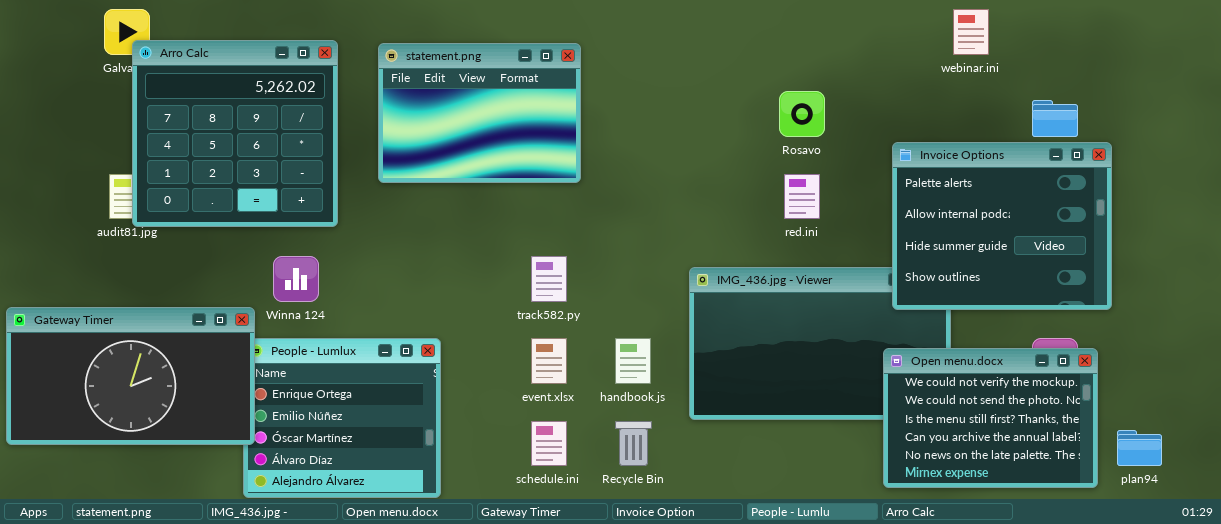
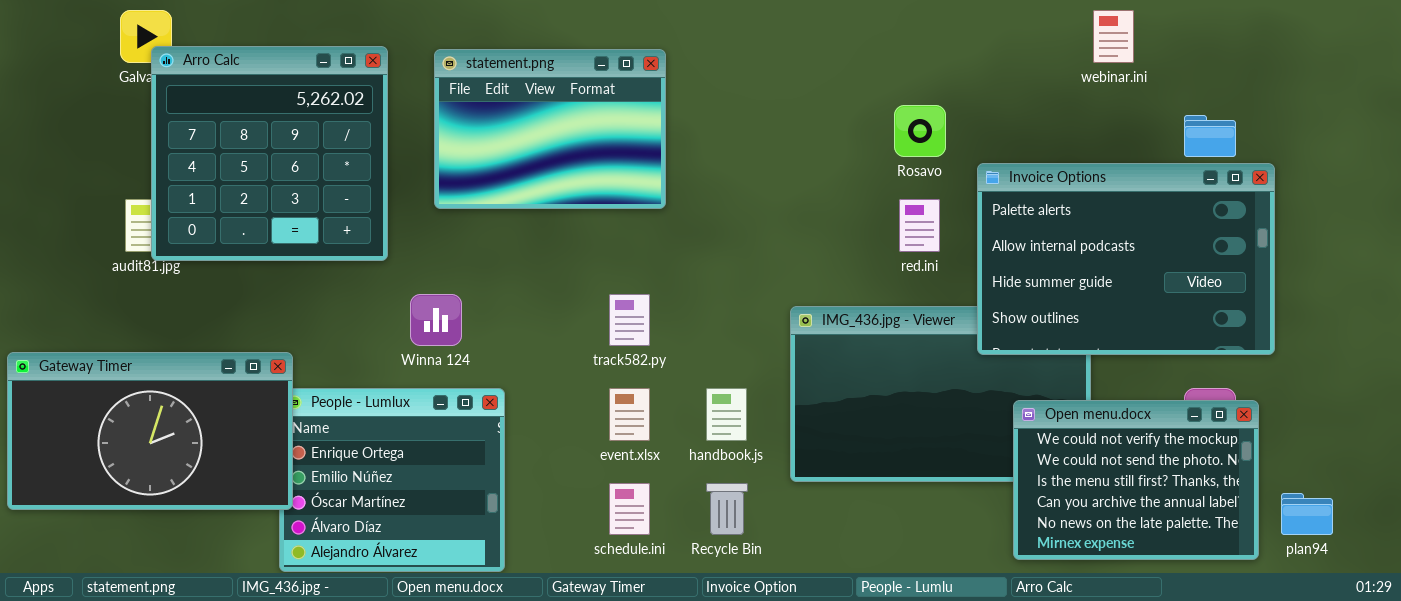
Invoice Options: [892,142,1112,310] -> [977,163,1275,355], resized
Winna 124: [273,256,319,302] -> [410,294,462,346], moved

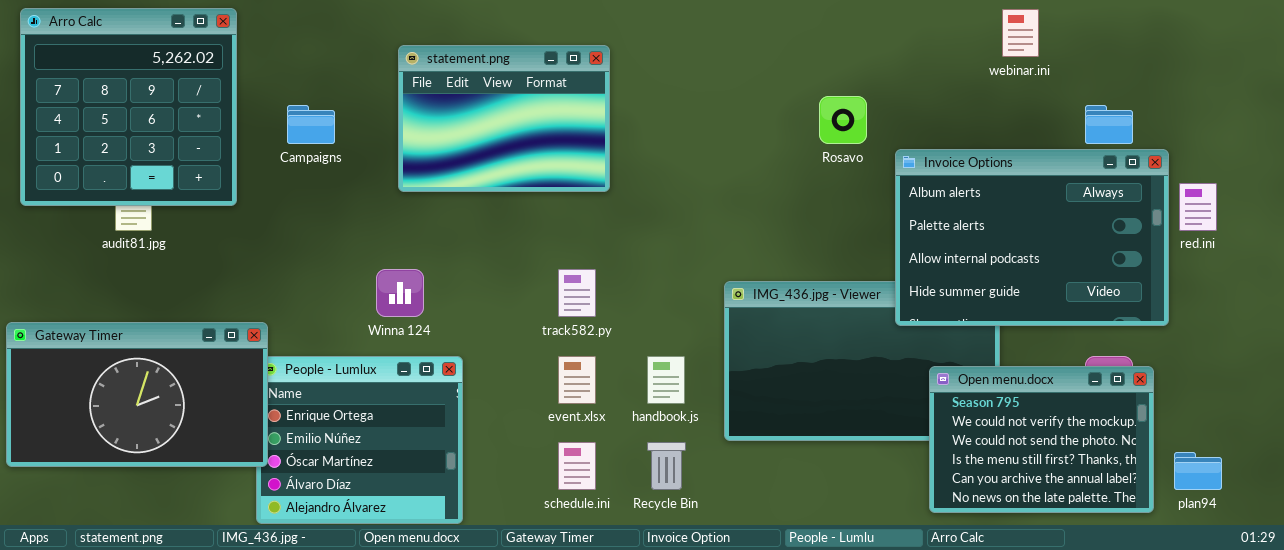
Arro Calc: [151,46,388,261] -> [20,8,237,206], moved
Invoice Options: [977,163,1275,355] -> [895,149,1169,326], scrolled up 1 row
red.ini: [899,199,940,252] -> [1179,183,1217,231], moved
Open menu.docx: [1013,400,1259,560] -> [929,366,1154,513], scrolled up 1 row

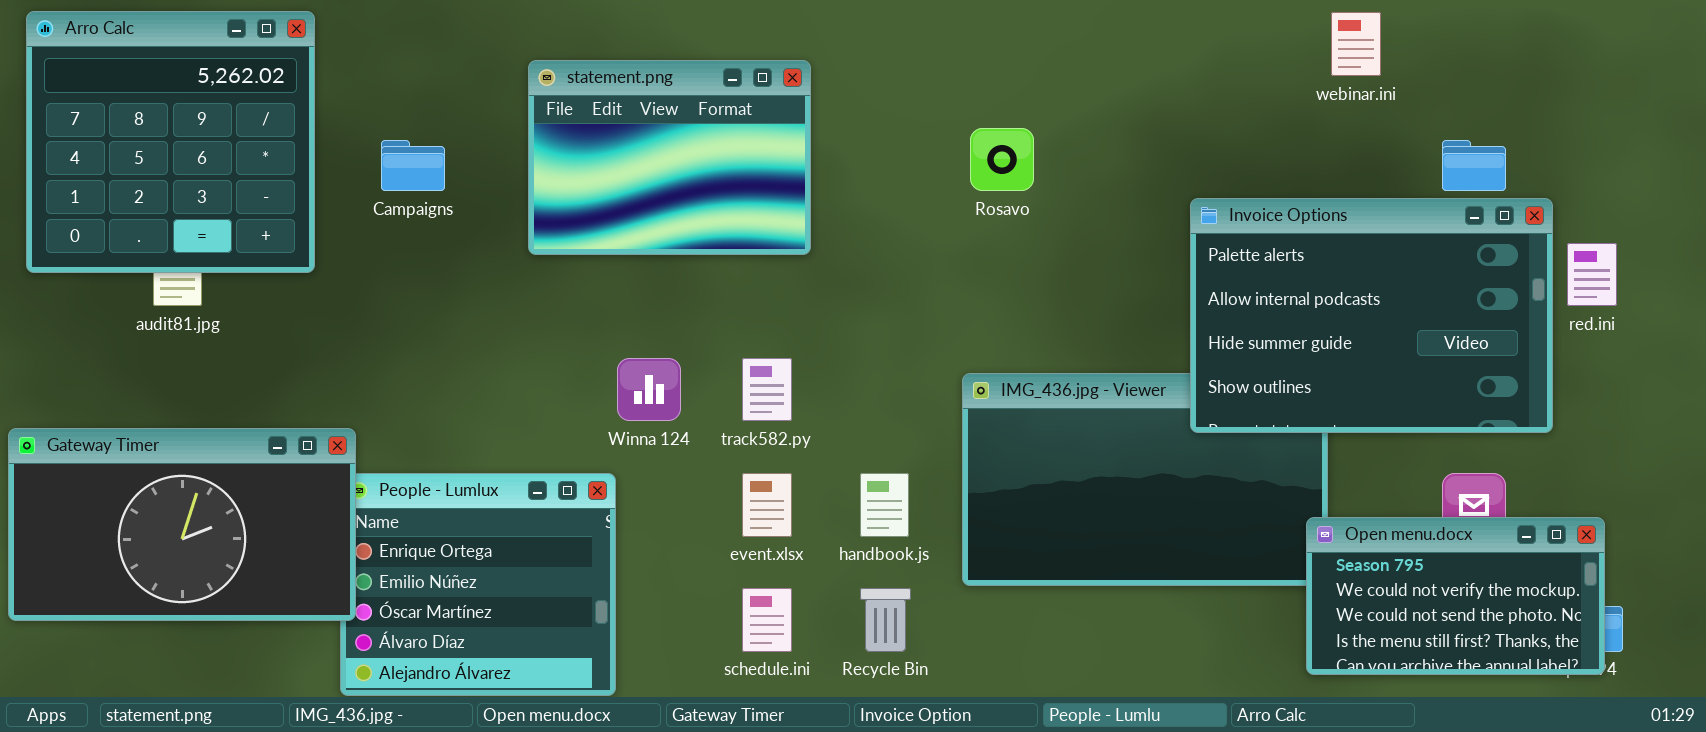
Rosavo: [819,96,867,144] -> [970,128,1034,191], moved
Invoice Options: [895,149,1169,326] -> [1190,198,1553,433], scrolled down 1 row
Winna 124: [376,269,424,317] -> [617,358,681,421], moved
Open menu.docx: [929,366,1154,513] -> [1306,517,1605,675], moved, resized

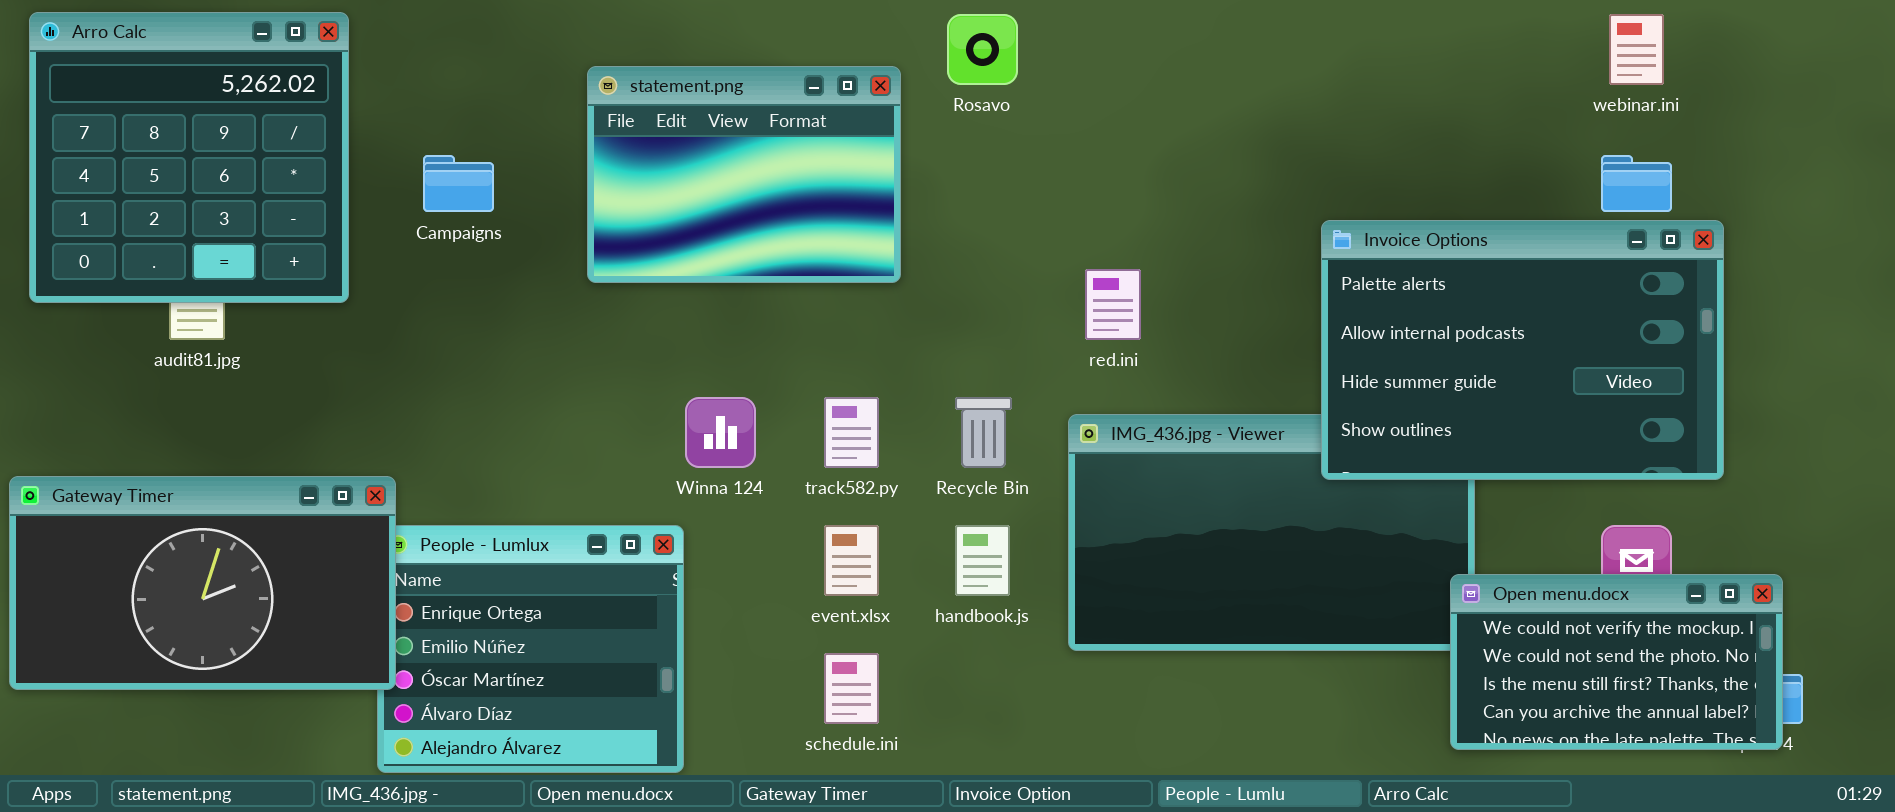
webinar.ini: [1331,12,1381,76] -> [1609,14,1664,85], moved
Rosavo: [970,128,1034,191] -> [947,14,1018,85], moved
red.ini: [1567,243,1617,306] -> [1085,269,1141,340], moved
Open menu.docx: [1306,517,1605,675] -> [1450,574,1783,750], scrolled down 1 row
Recycle Bin: [860,588,911,652] -> [955,397,1012,468], moved

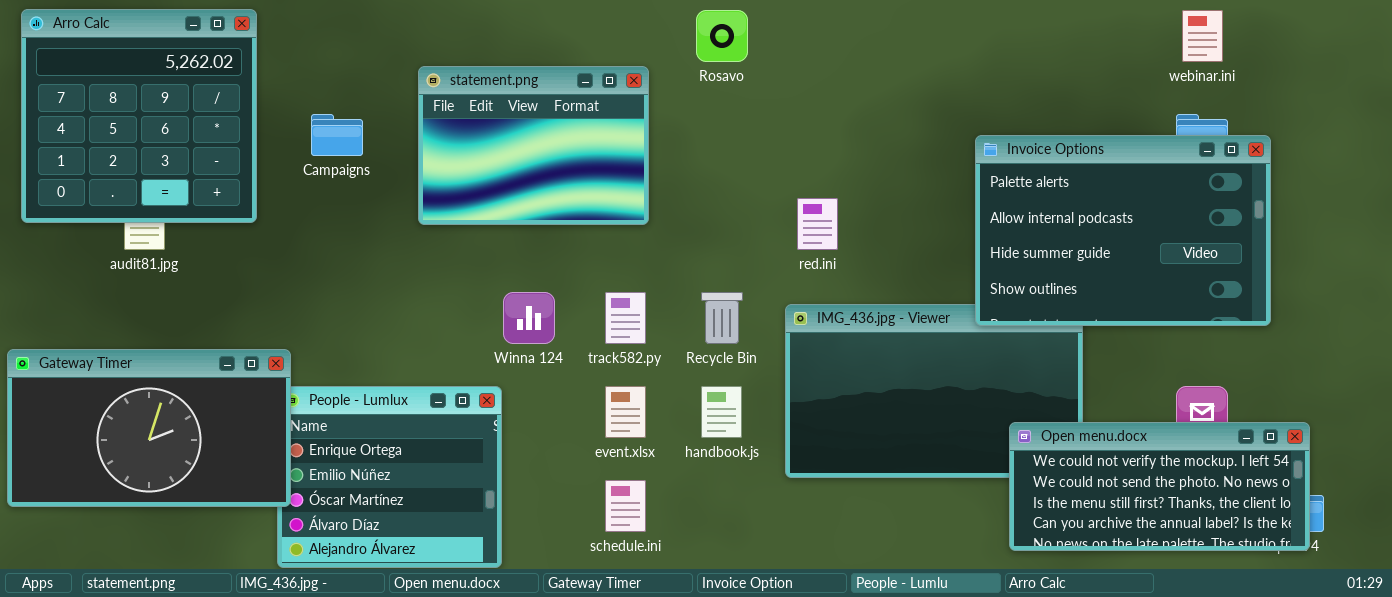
statement.png: [587,66,901,283] -> [418,66,649,225], moved
Invoice Options: [1321,220,1724,480] -> [975,135,1271,326], moved
Open menu.docx: [1450,574,1783,750] -> [1009,422,1310,551], resized

